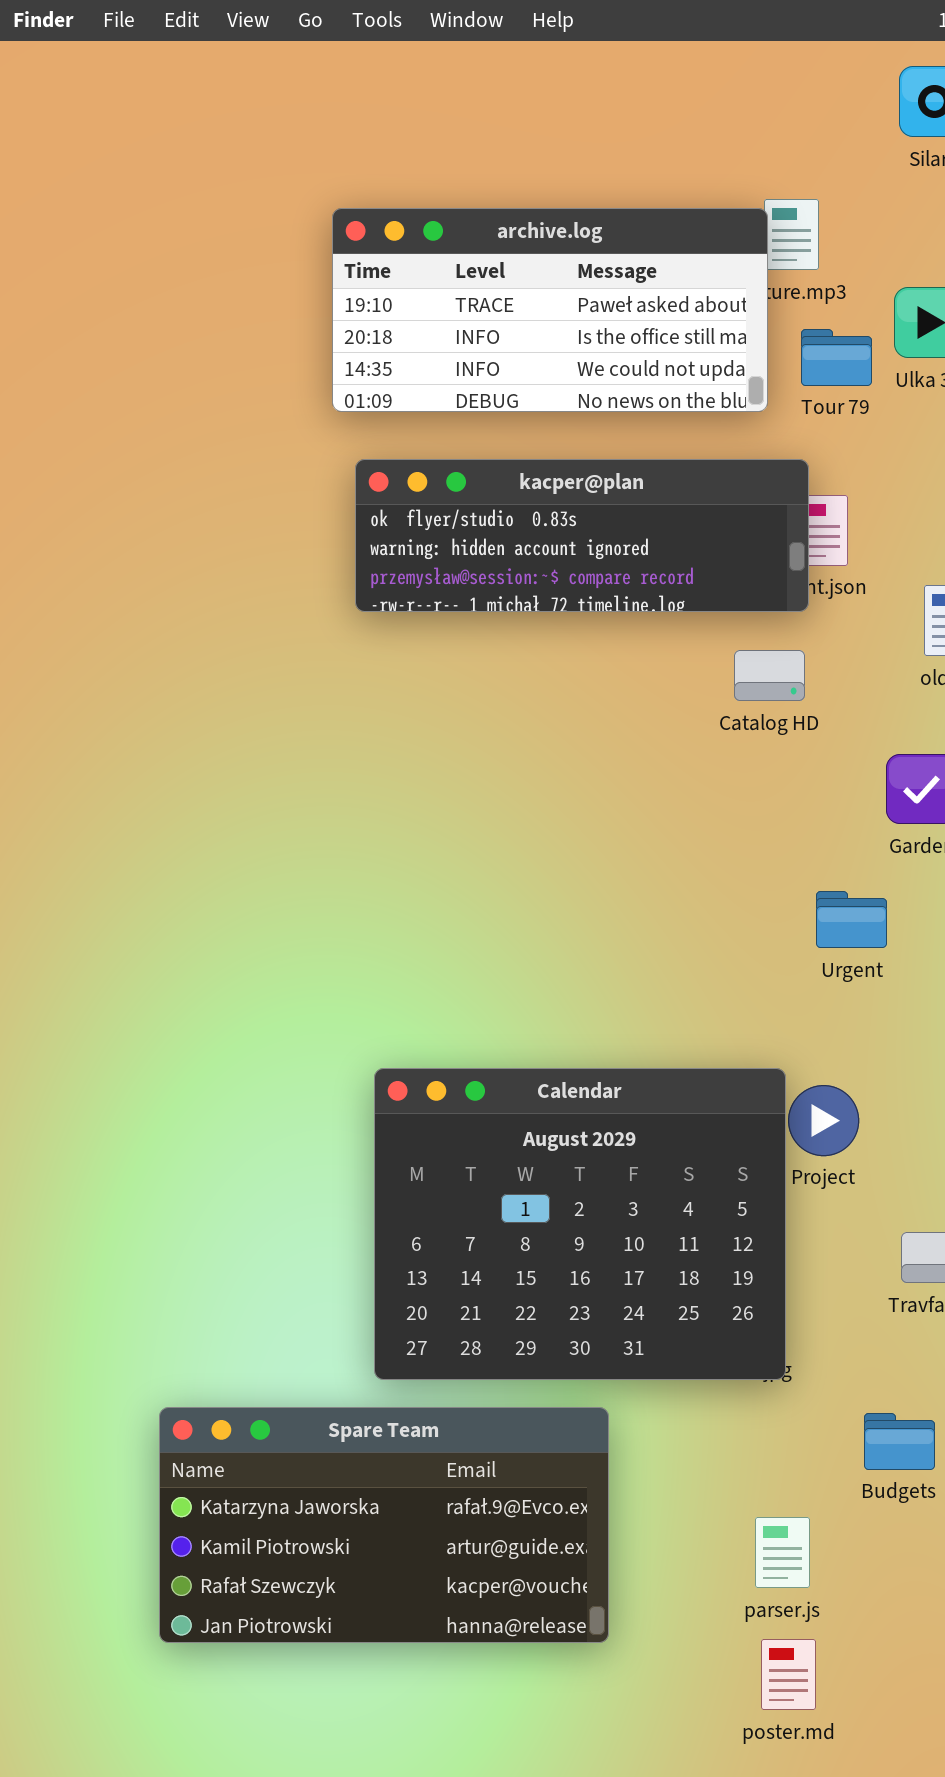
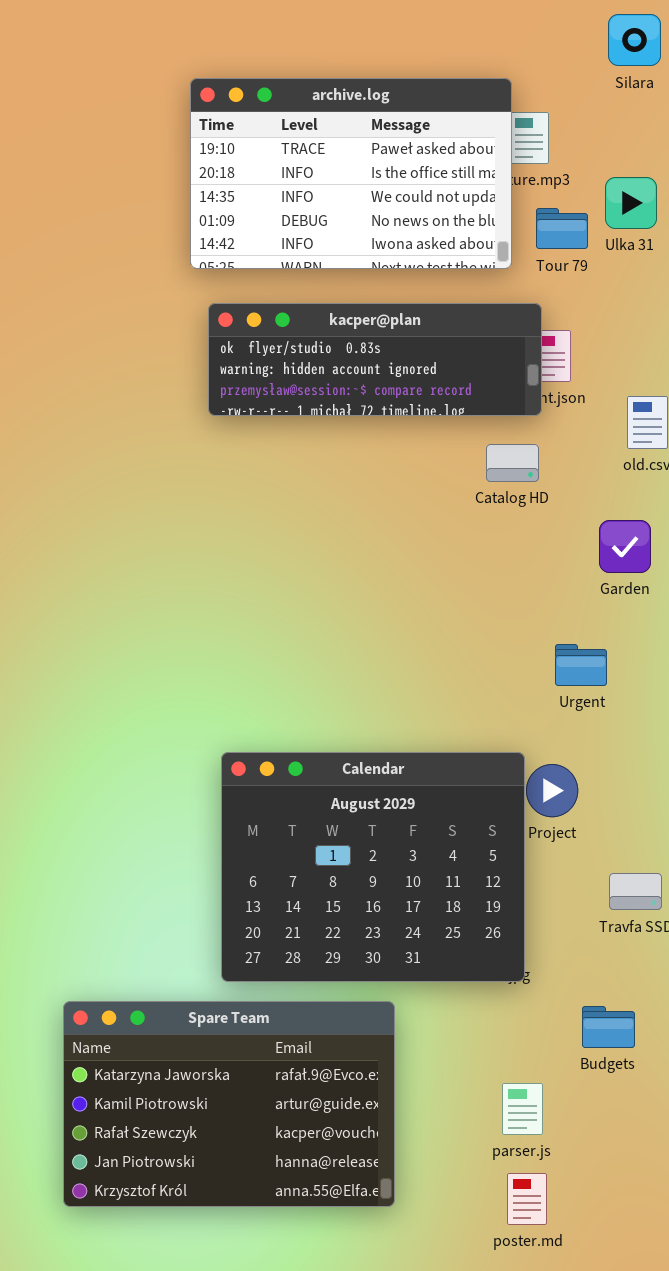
archive.log: [332,208,768,412] -> [190,78,512,269], resized
Urgent: [816,891,887,948] -> [555,644,607,686], moved
Spare Team: [159,1407,609,1643] -> [63,1001,395,1207], resized

